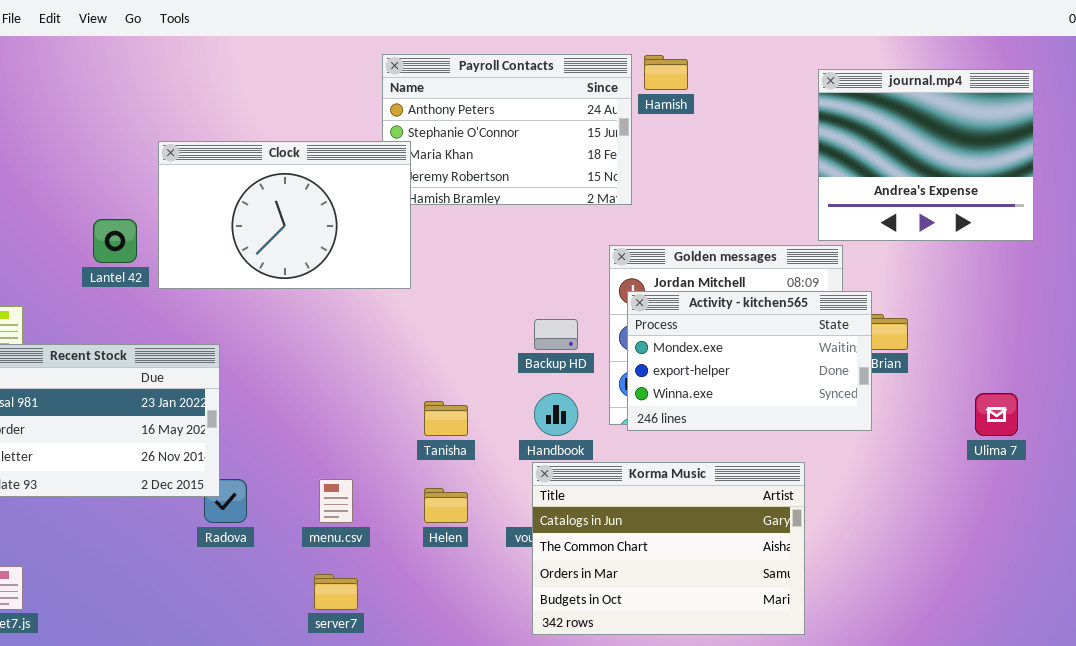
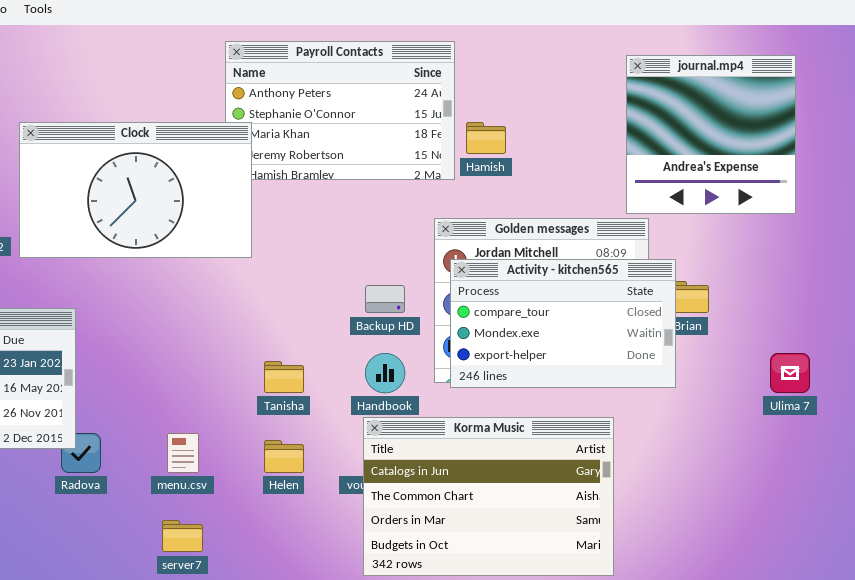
Hamish: [644,55,688,90] -> [466,122,506,154], moved
journal.mp4: [818,69,1034,241] -> [626,55,796,214], resized
Activity - kitchen565: [627,291,872,431] -> [450,259,676,388], scrolled up 1 row

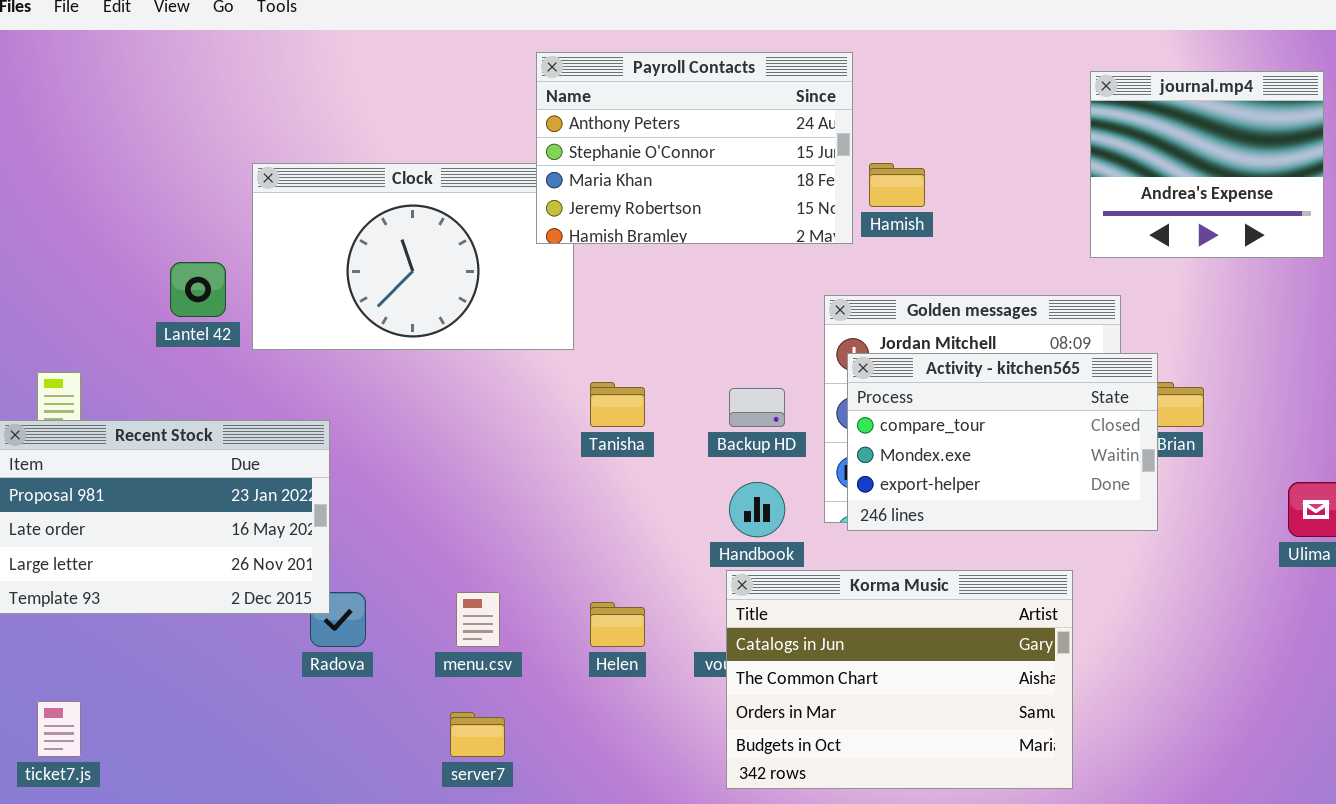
Payroll Contacts: [225,41,455,180] -> [536,52,853,244], raised
journal.mp4: [626,55,796,214] -> [1090,71,1324,258], resized
Tanisha: [264,361,304,393] -> [590,382,645,427], moved

